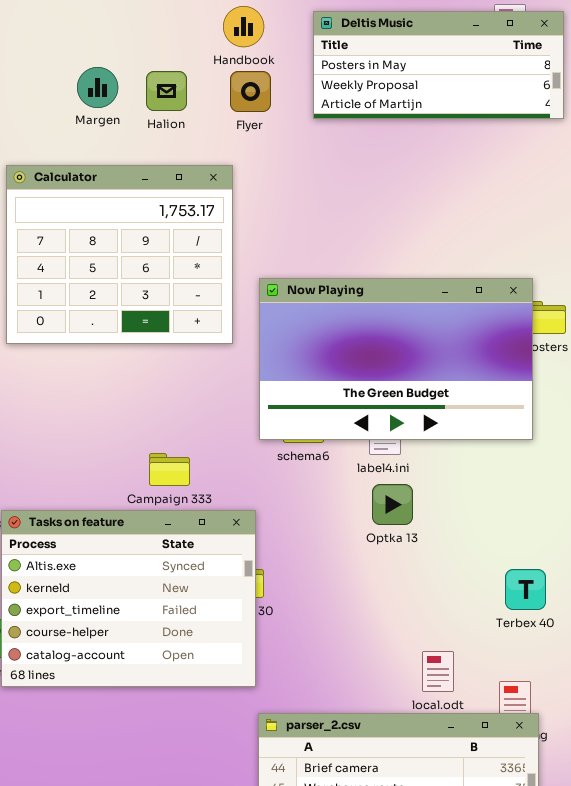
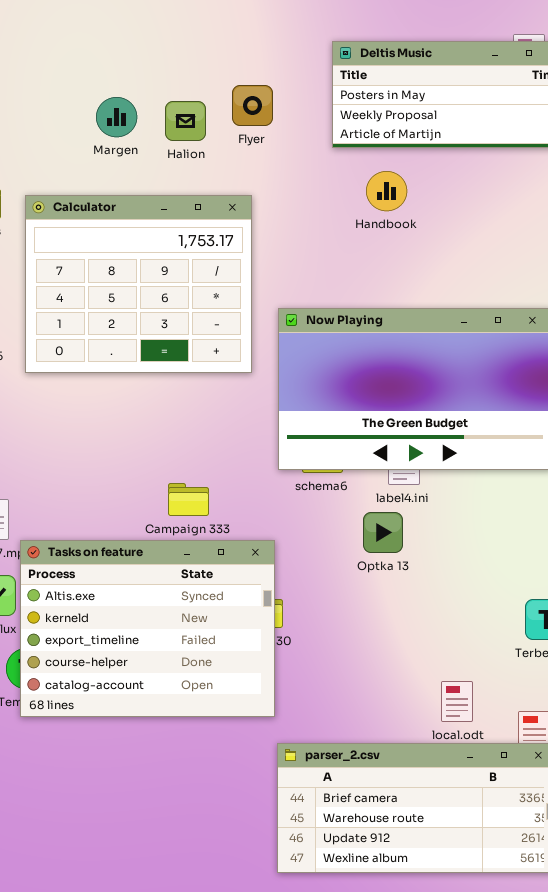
Handbook: [223,6,264,47] -> [366,171,407,211], moved
Flyer: [230,71,271,112] -> [232,85,273,126], moved
Optka 13: [372,484,413,525] -> [363,512,403,553], moved

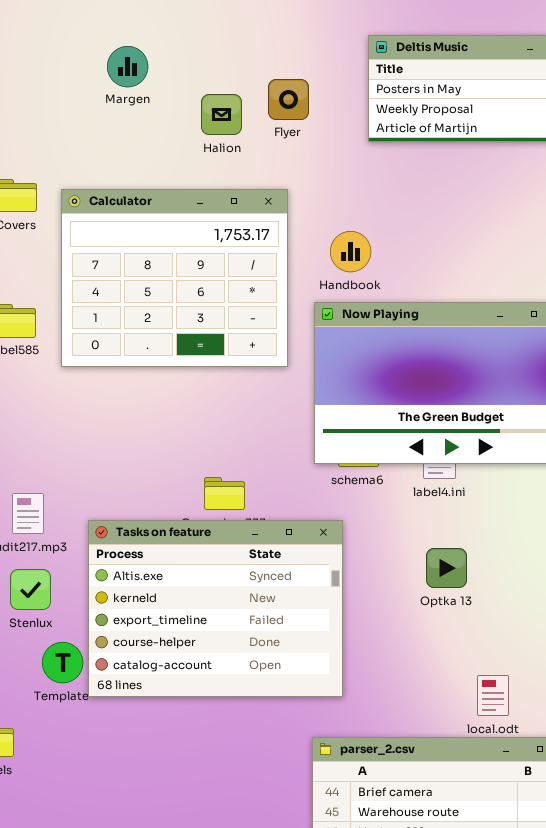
Margen: [96,97,137,137] -> [107,46,148,87], moved
Handbook: [366,171,407,211] -> [330,231,371,272], moved
Optka 13: [363,512,403,553] -> [426,548,467,588], moved
Tasks on feature: [20,540,275,717] -> [88,520,343,697], moved

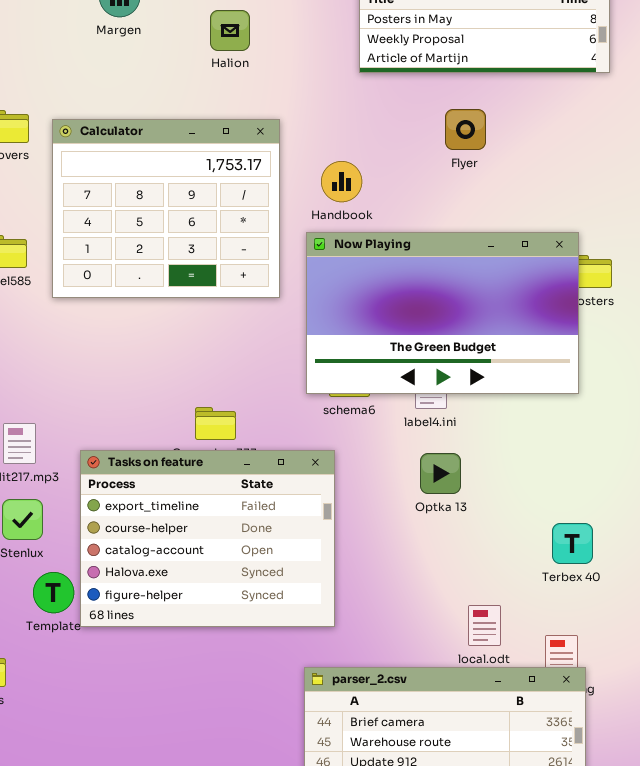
Flyer: [268,79,309,120] -> [445,109,486,150], moved
Halion: [201,94,242,135] -> [210,10,250,51], moved
Tasks on feature: [88,520,343,697] -> [80,450,335,627], scrolled down 2 rows
Optka 13: [426,548,467,588] -> [420,453,461,494], moved

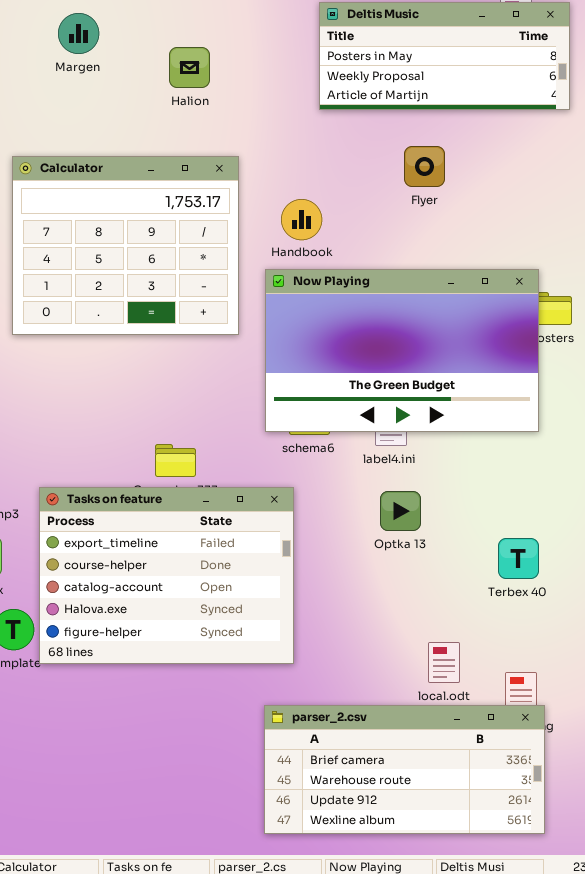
Terbex 40: [552,523,593,564] -> [498,538,539,579], moved

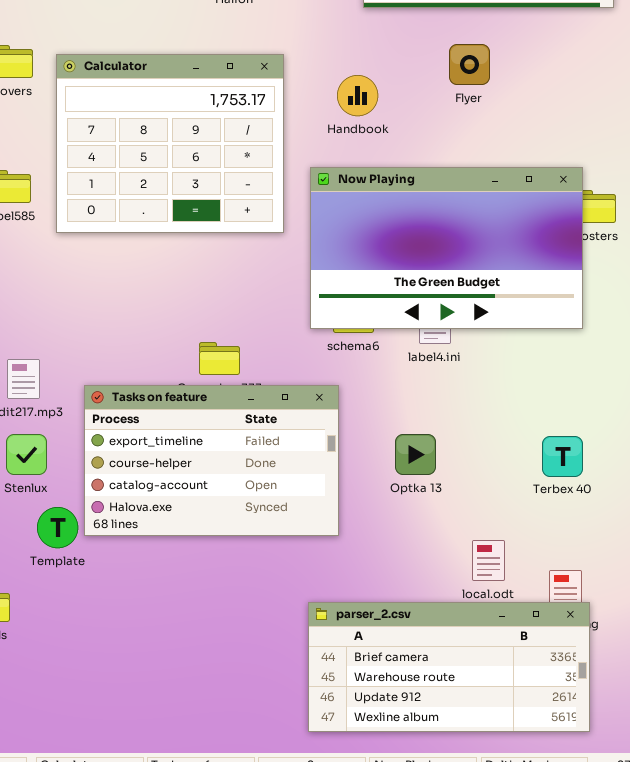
Handbook: [281,199,322,240] -> [337,75,378,116], moved
Tasks on feature: [39,487,294,664] -> [84,385,339,536], resized
Optka 13: [380,491,421,531] -> [395,434,436,475], moved

